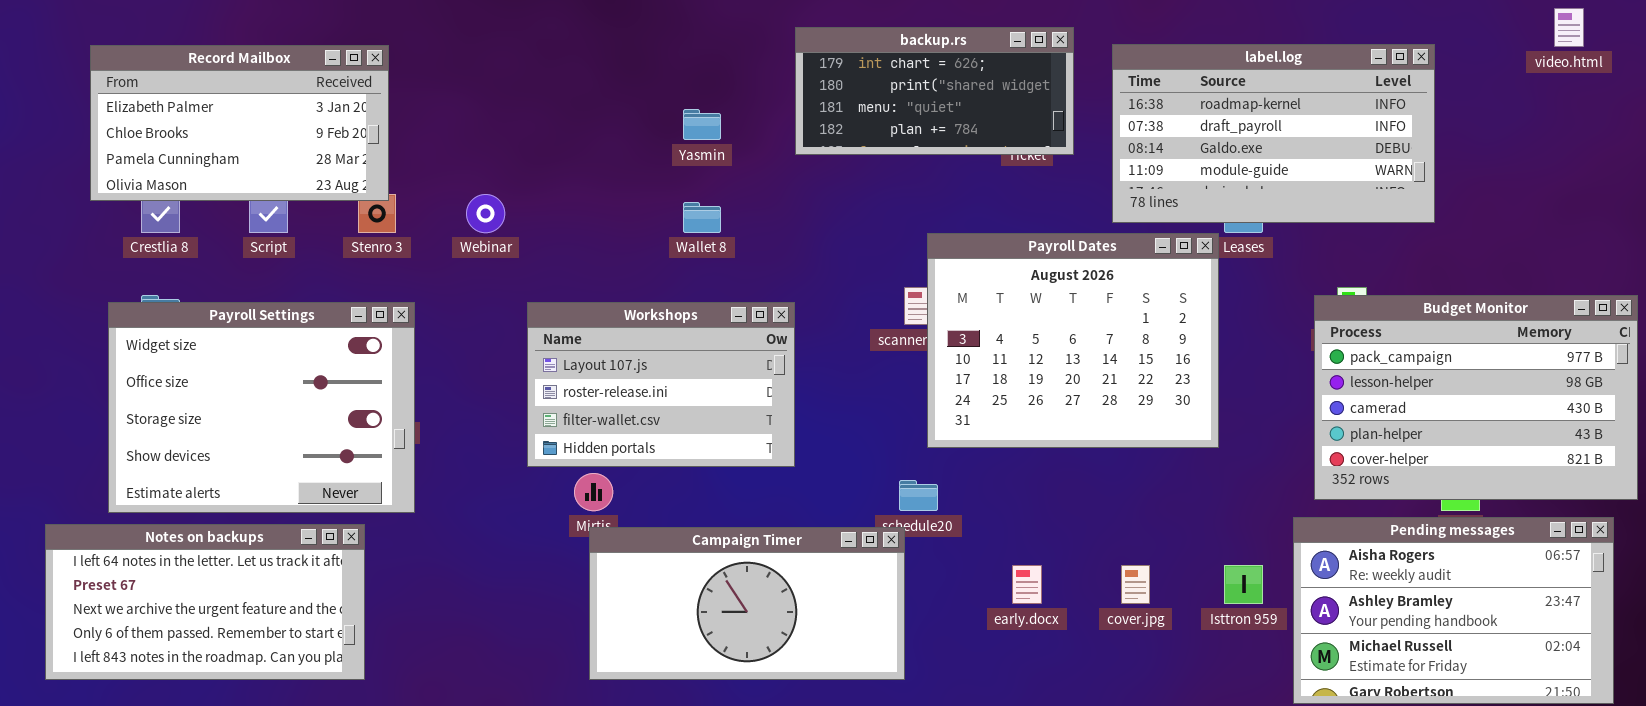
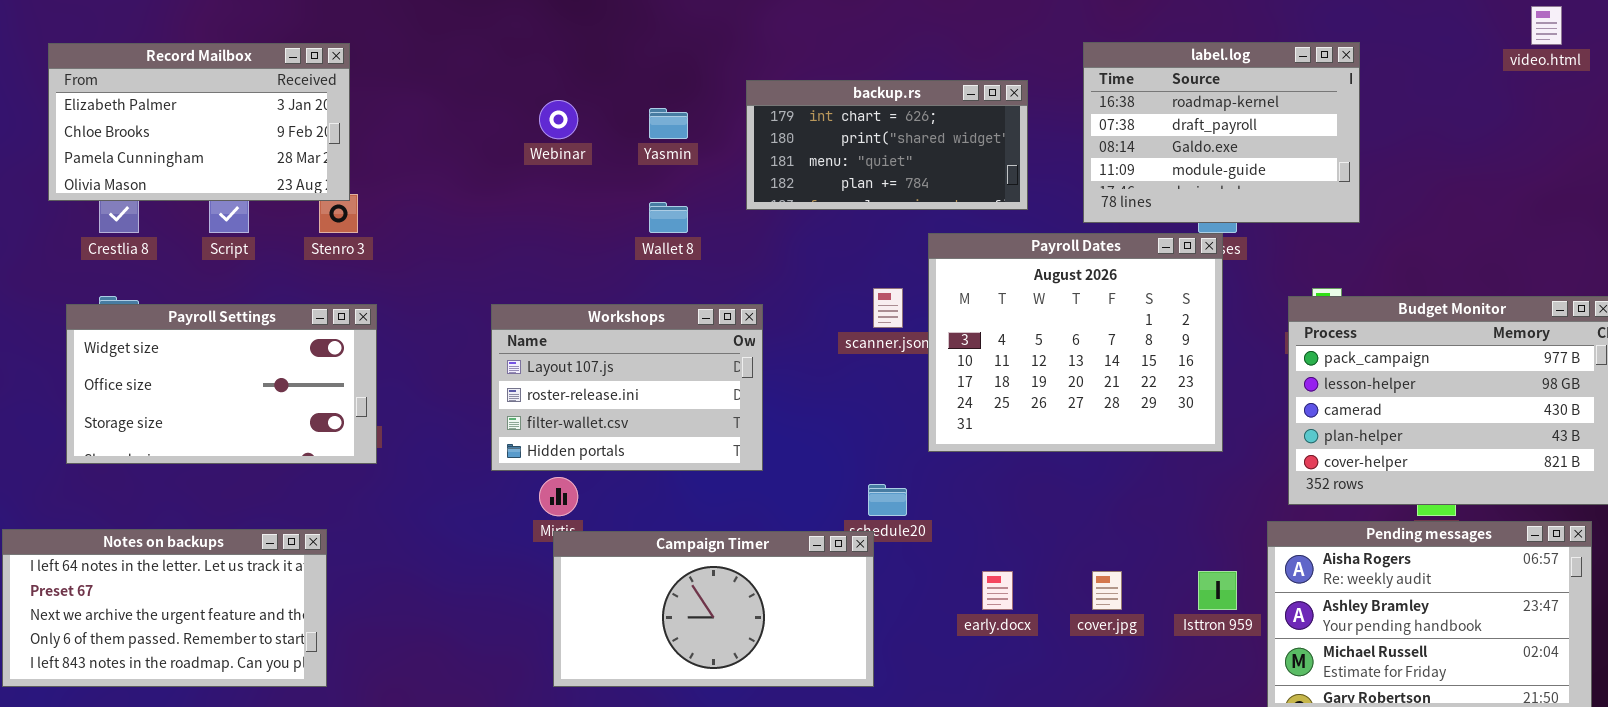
backup.rs: [795,27,1074,155] -> [746,80,1028,210], moved
label.log: [1112,44,1435,223] -> [1083,42,1360,223], resized
Webinar: [466,194,505,233] -> [539,100,578,139], moved
Payroll Dates: [927,233,1219,448] -> [928,233,1223,452], moved
Payroll Settings: [108,302,415,513] -> [66,304,377,464], resized

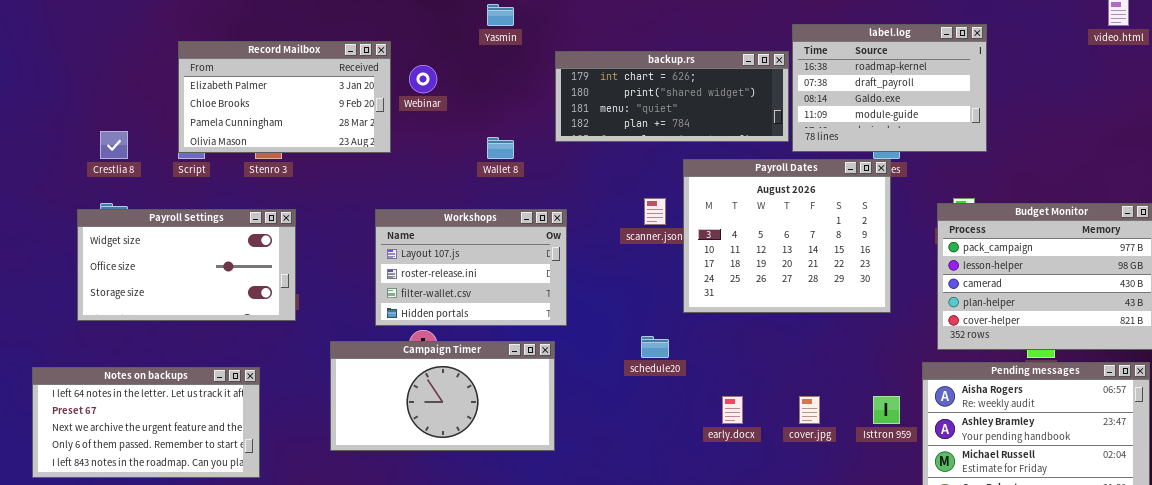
Record Mailbox: [48,43,350,201] -> [178,41,391,153], moved
backup.rs: [746,80,1028,210] -> [555,51,789,142], resized
Yasmin: [649,108,688,139] -> [487,4,514,26], moved
Campaign Timer: [553,531,874,687] -> [330,341,555,451], moved

